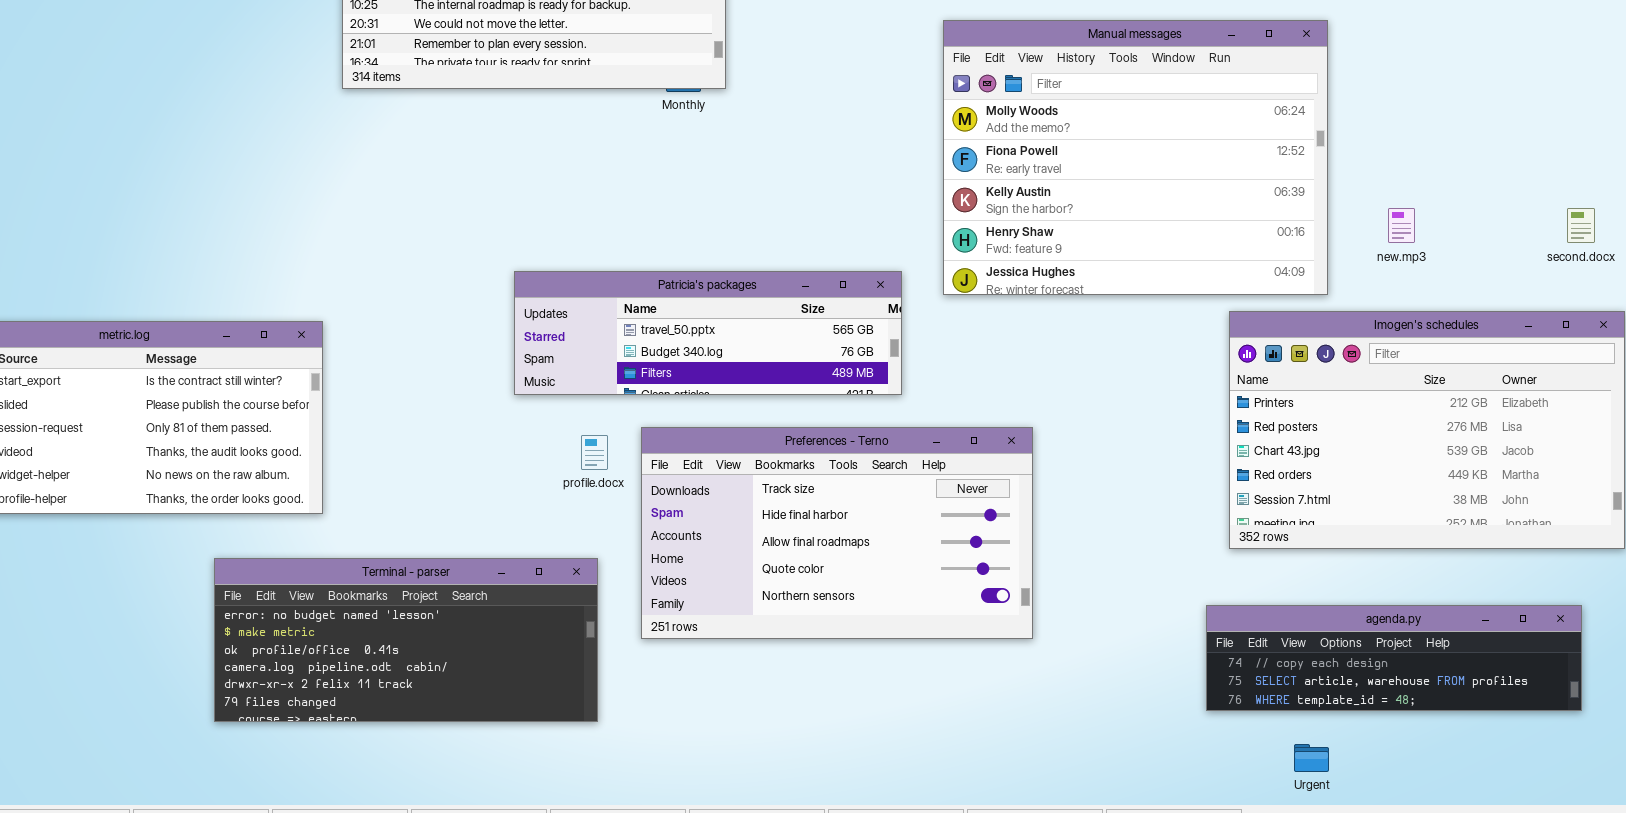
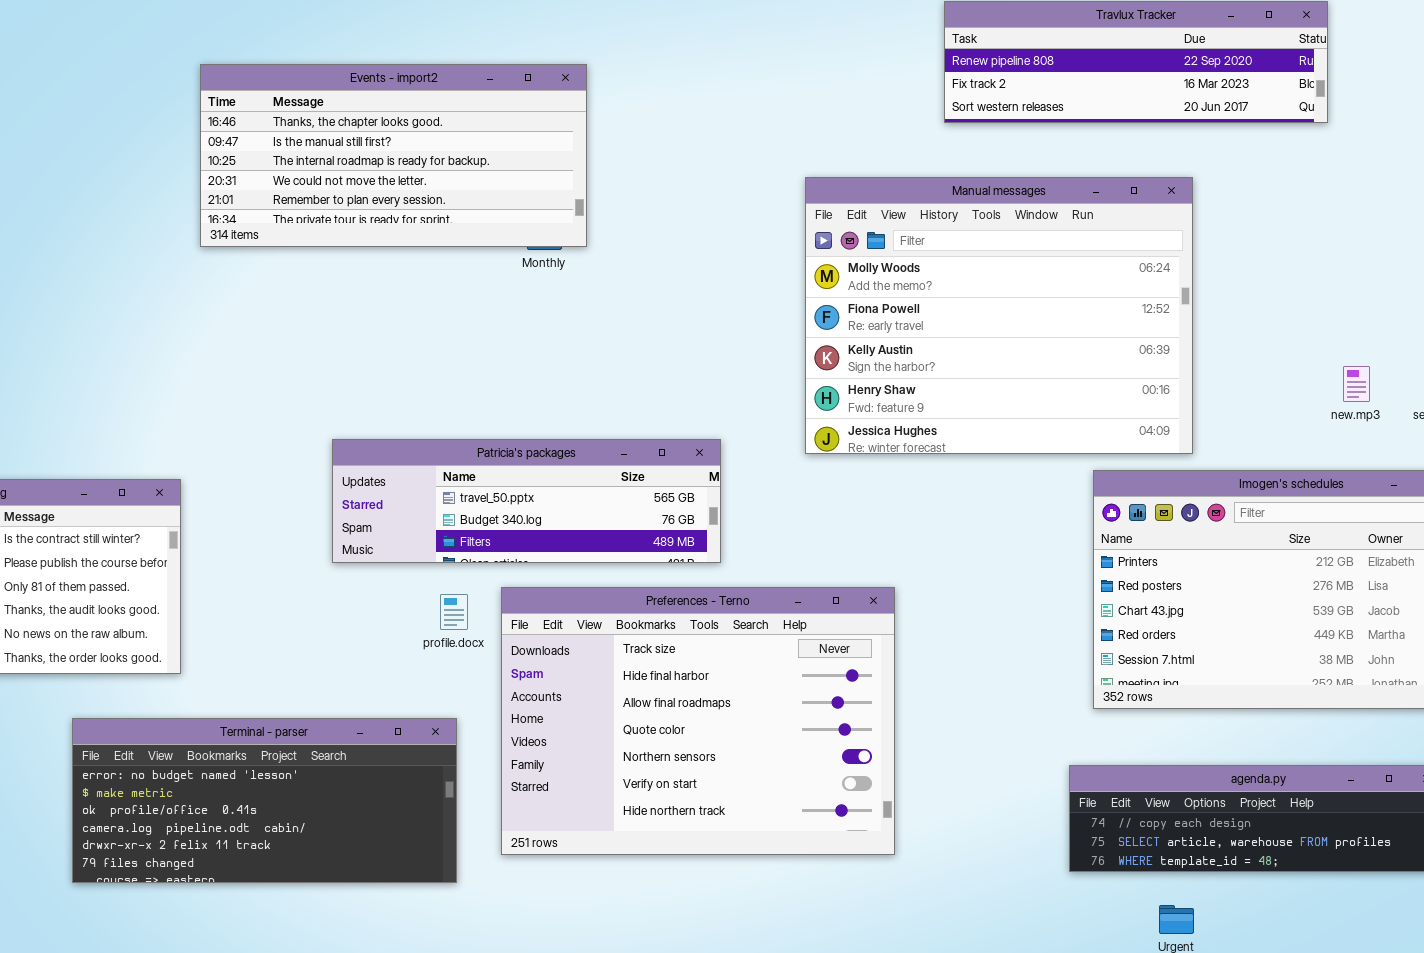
new.mp3: [1388,208,1415,243] -> [1343,366,1370,402], moved
Patricia's packages: [514,271,902,395] -> [332,439,721,563], moved
Preferences - Terno: [641,427,1033,639] -> [501,587,895,855], resized

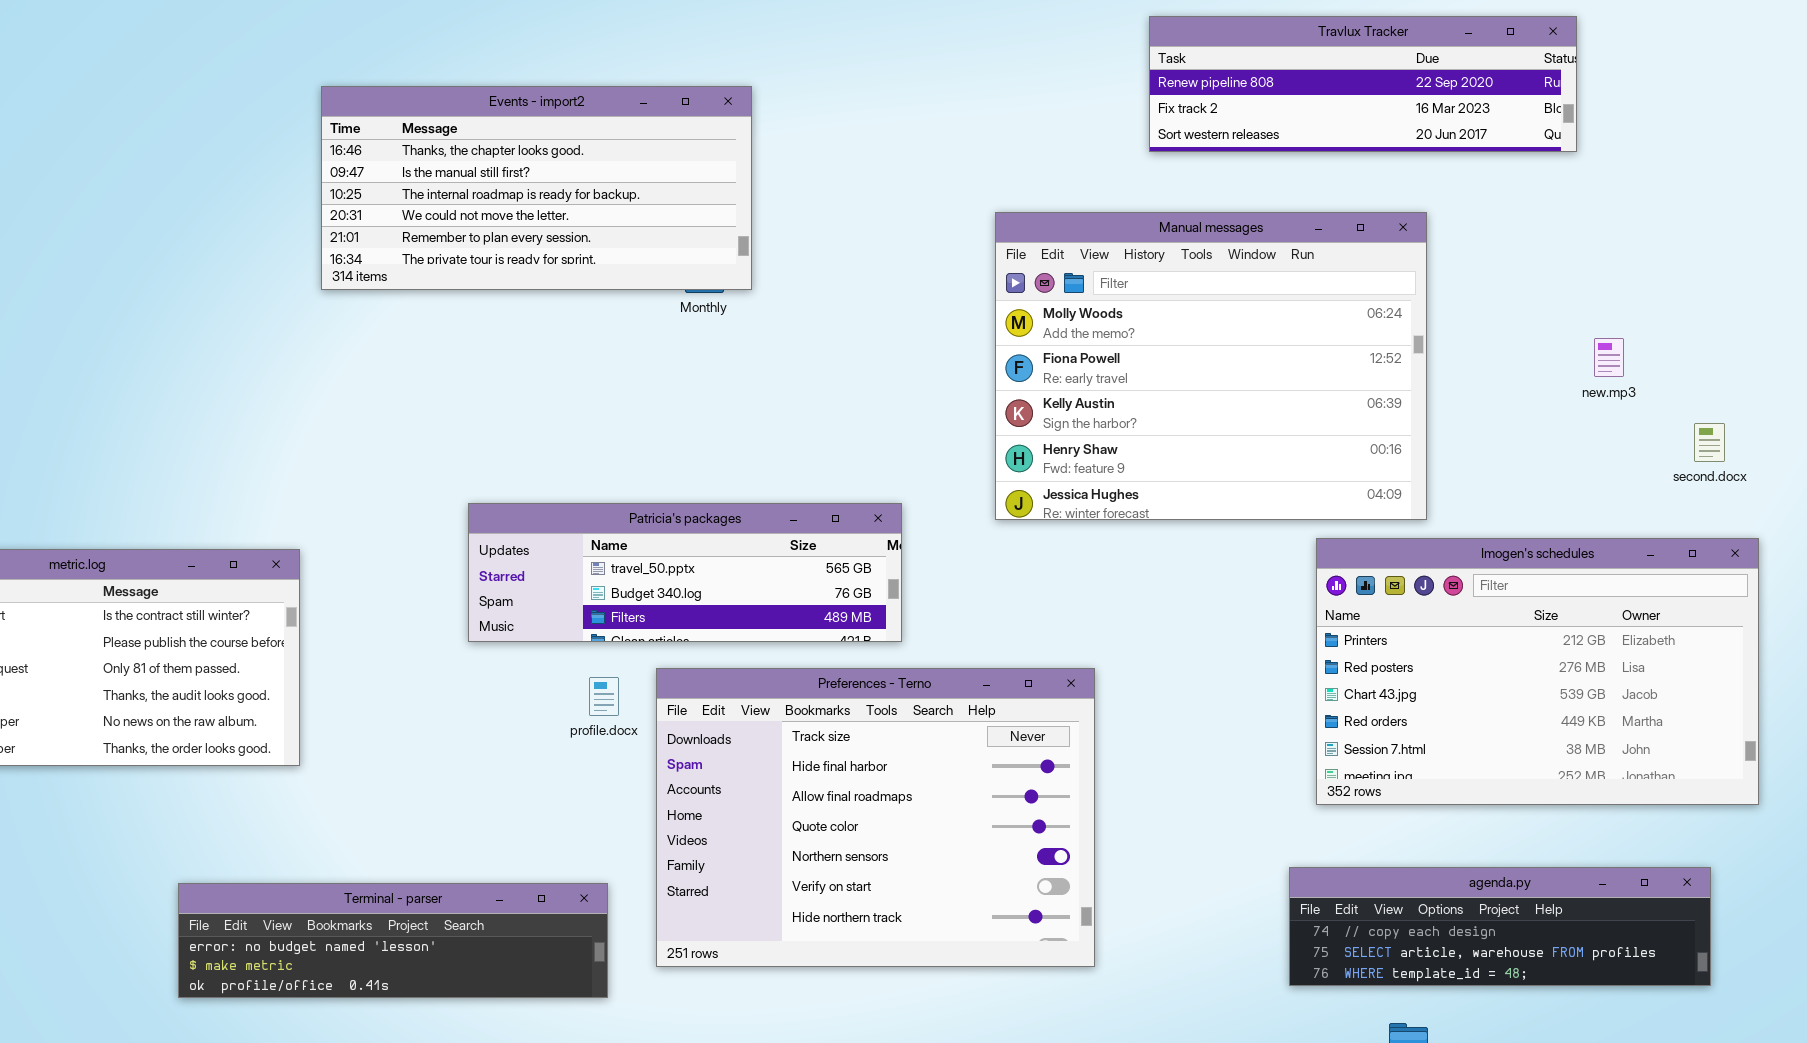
new.mp3: [1343,366,1370,402] -> [1594,338,1624,377], moved
Terminal - parser: [72,718,457,883] -> [178,883,608,998], resized

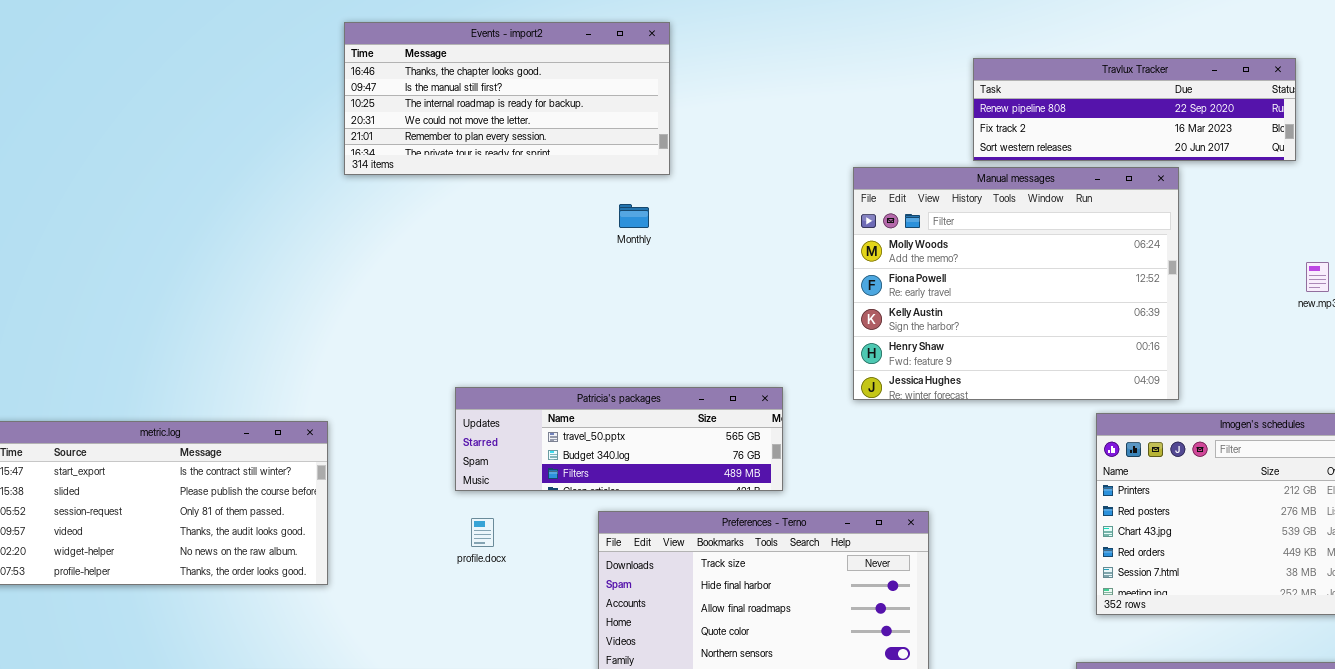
Travlux Tracker: [1149,16,1577,152] -> [973,58,1296,161], moved
Events - import2: [321,86,752,290] -> [344,22,670,175], moved
profile.docx: [589,677,619,716] -> [471,518,494,547], moved

